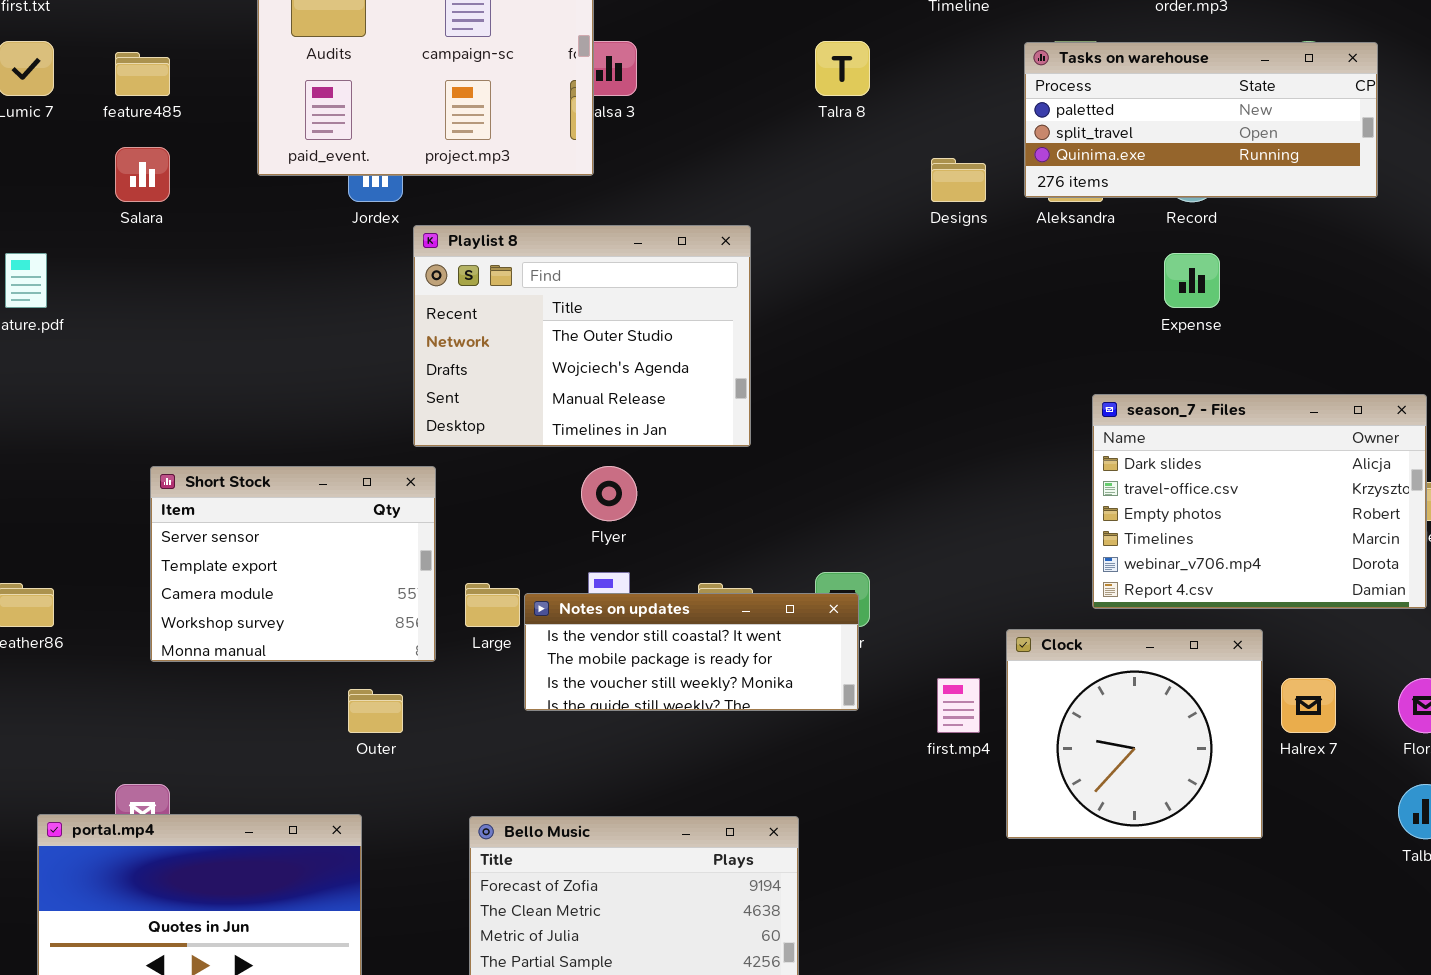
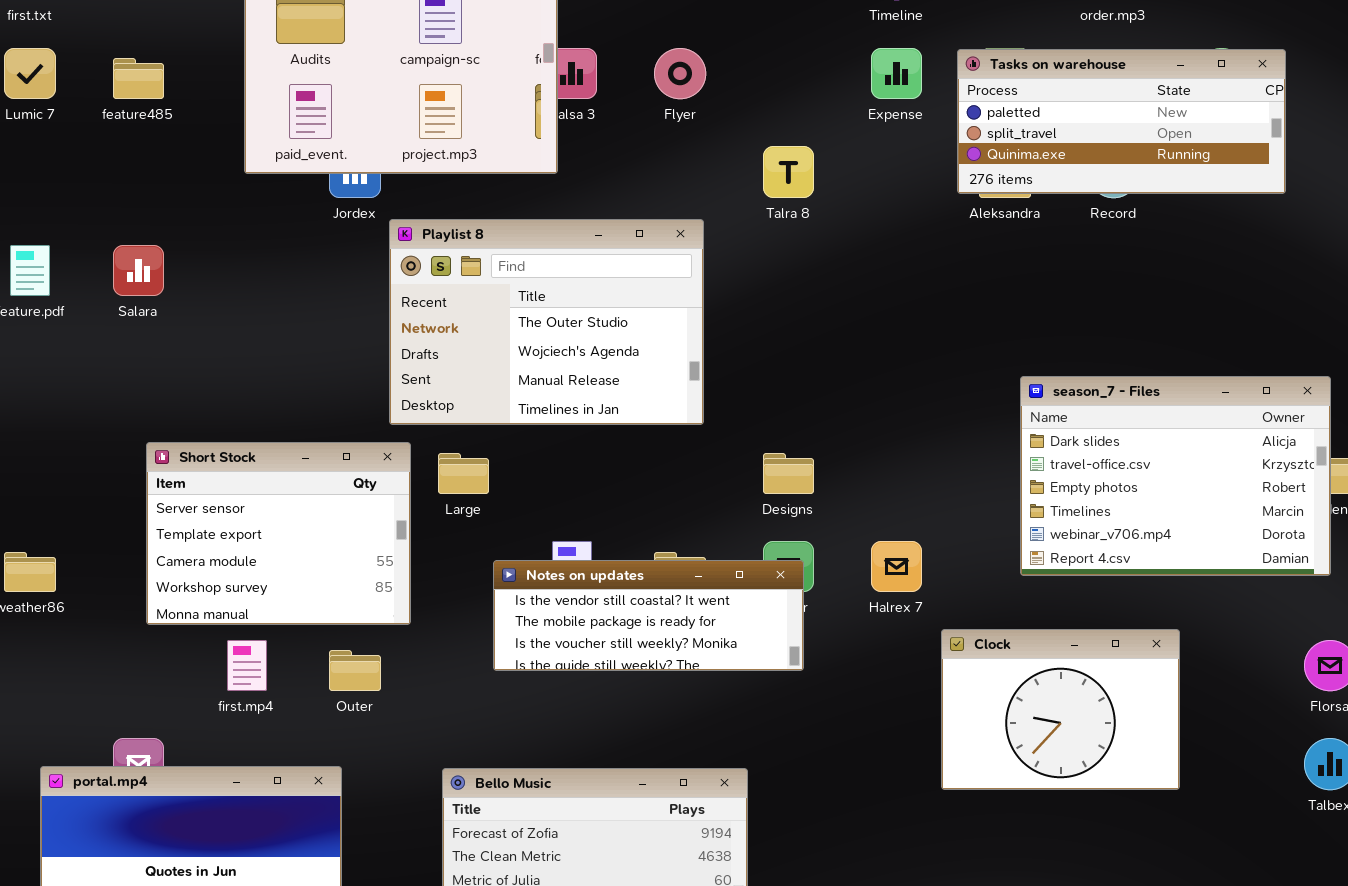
Talra 8: [815,41,870,96] -> [763,146,814,198], moved
Salara: [115,147,170,202] -> [113,245,164,296], moved
Designs: [931,158,986,202] -> [763,453,814,494], moved
Expense: [1164,253,1220,308] -> [871,48,922,99], moved
Flyer: [581,466,637,521] -> [654,48,706,99], moved
Large: [465,583,520,627] -> [438,453,489,494], moved
Clock: [1006,629,1263,839] -> [941,629,1180,790], resized
first.mp4: [937,678,980,733] -> [227,640,267,691], moved
Halrex 7: [1281,678,1336,733] -> [871,541,922,592], moved

